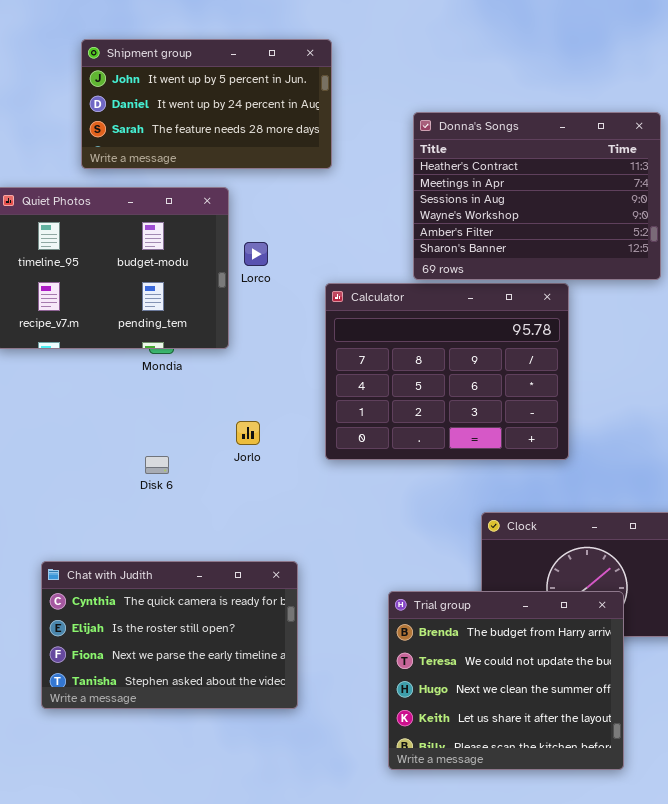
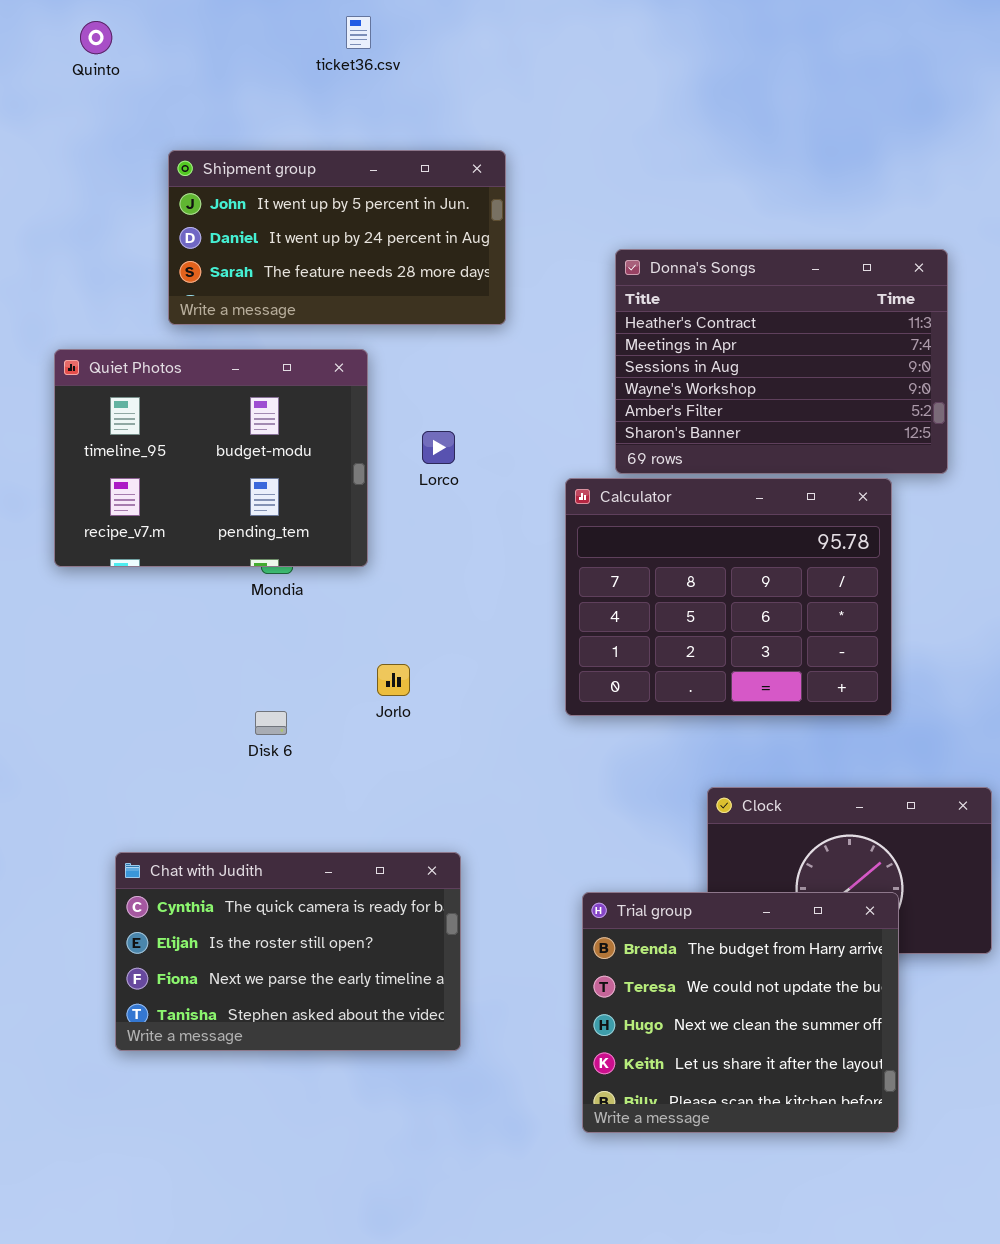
Lorco: [244,242,268,266] -> [422,431,455,464], moved
Calculator: [325,283,569,460] -> [565,478,892,716], moved

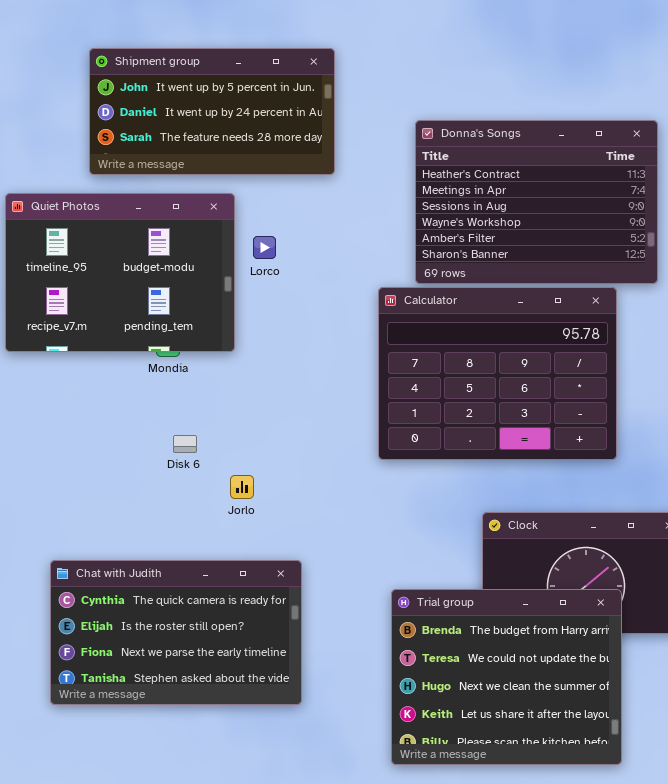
Lorco: [422,431,455,464] -> [253,236,276,259], moved
Jorlo: [377,664,410,696] -> [230,475,254,499], moved
Disk 6: [255,711,287,735] -> [173,435,197,453], moved

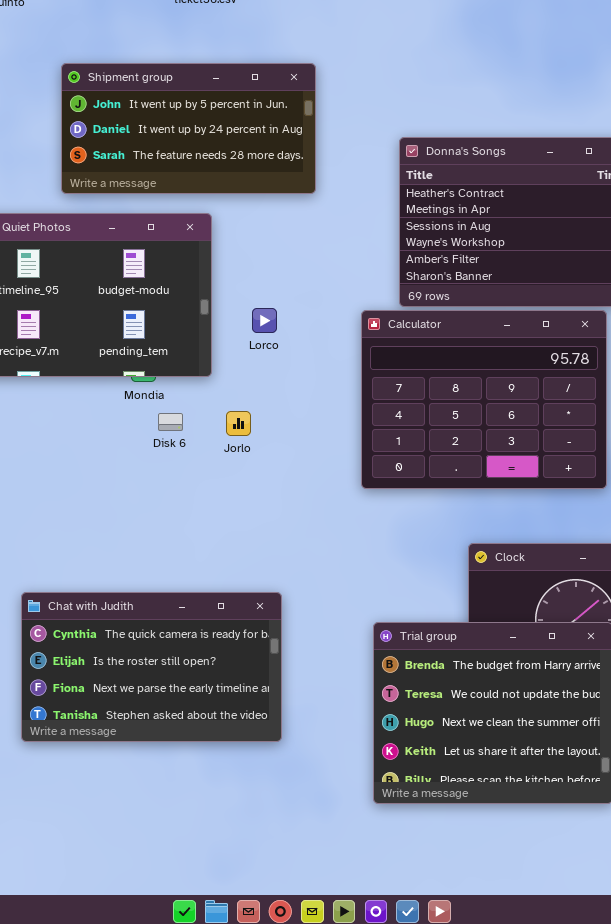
Lorco: [253,236,276,259] -> [252,308,277,333], moved
Disk 6: [173,435,197,453] -> [158,413,183,431], moved
Jorlo: [230,475,254,499] -> [226,411,251,436], moved

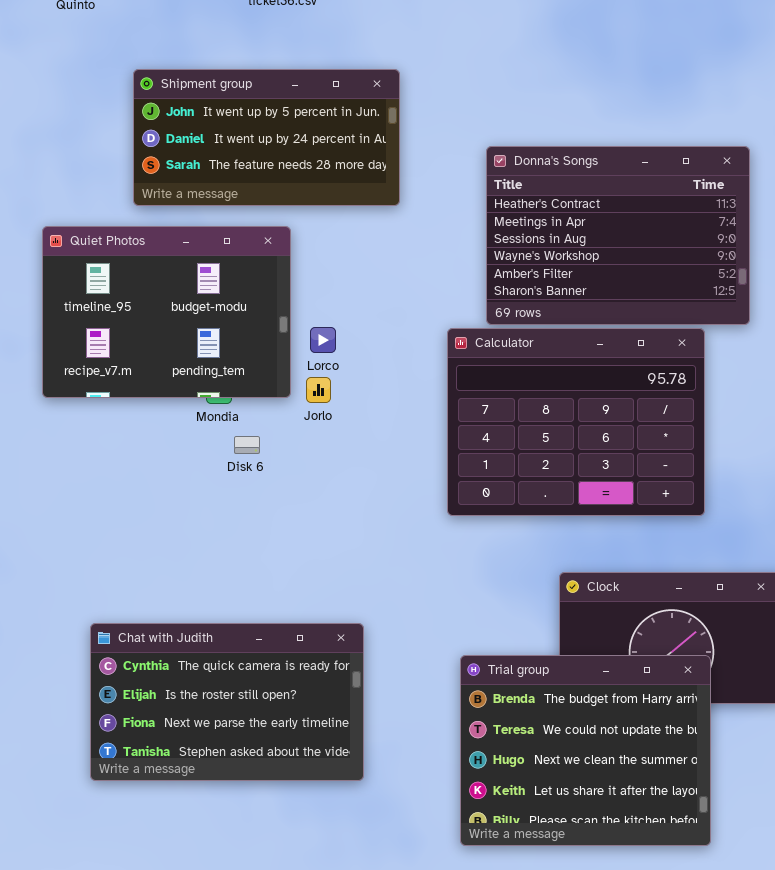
Lorco: [252,308,277,333] -> [310,327,336,353], moved
Jorlo: [226,411,251,436] -> [306,377,331,403], moved

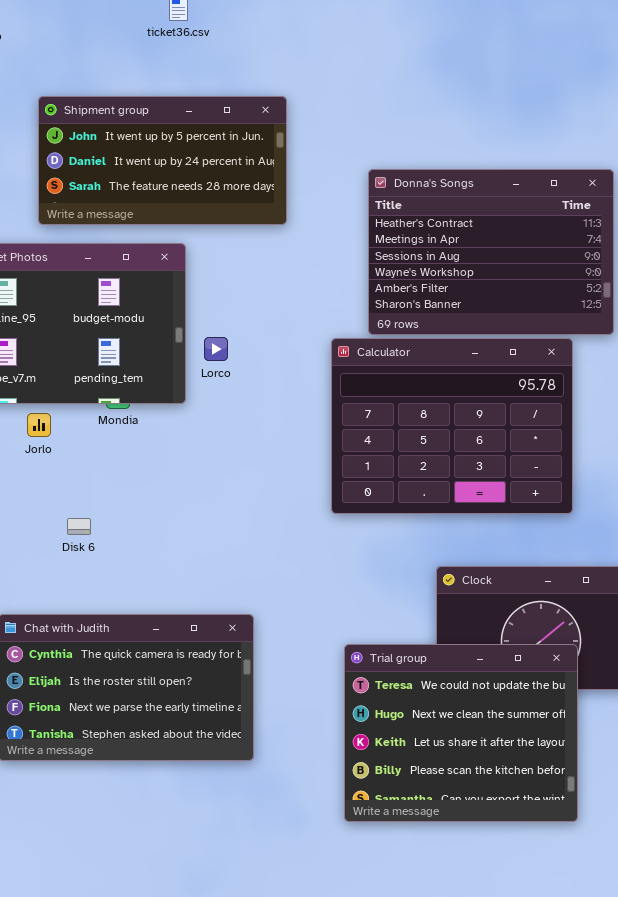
Jorlo: [306,377,331,403] -> [27,413,51,437], moved
Disk 6: [234,436,260,454] -> [67,518,91,535], moved
Trial group: [460,655,711,846] -> [344,644,578,822], scrolled down 1 row

